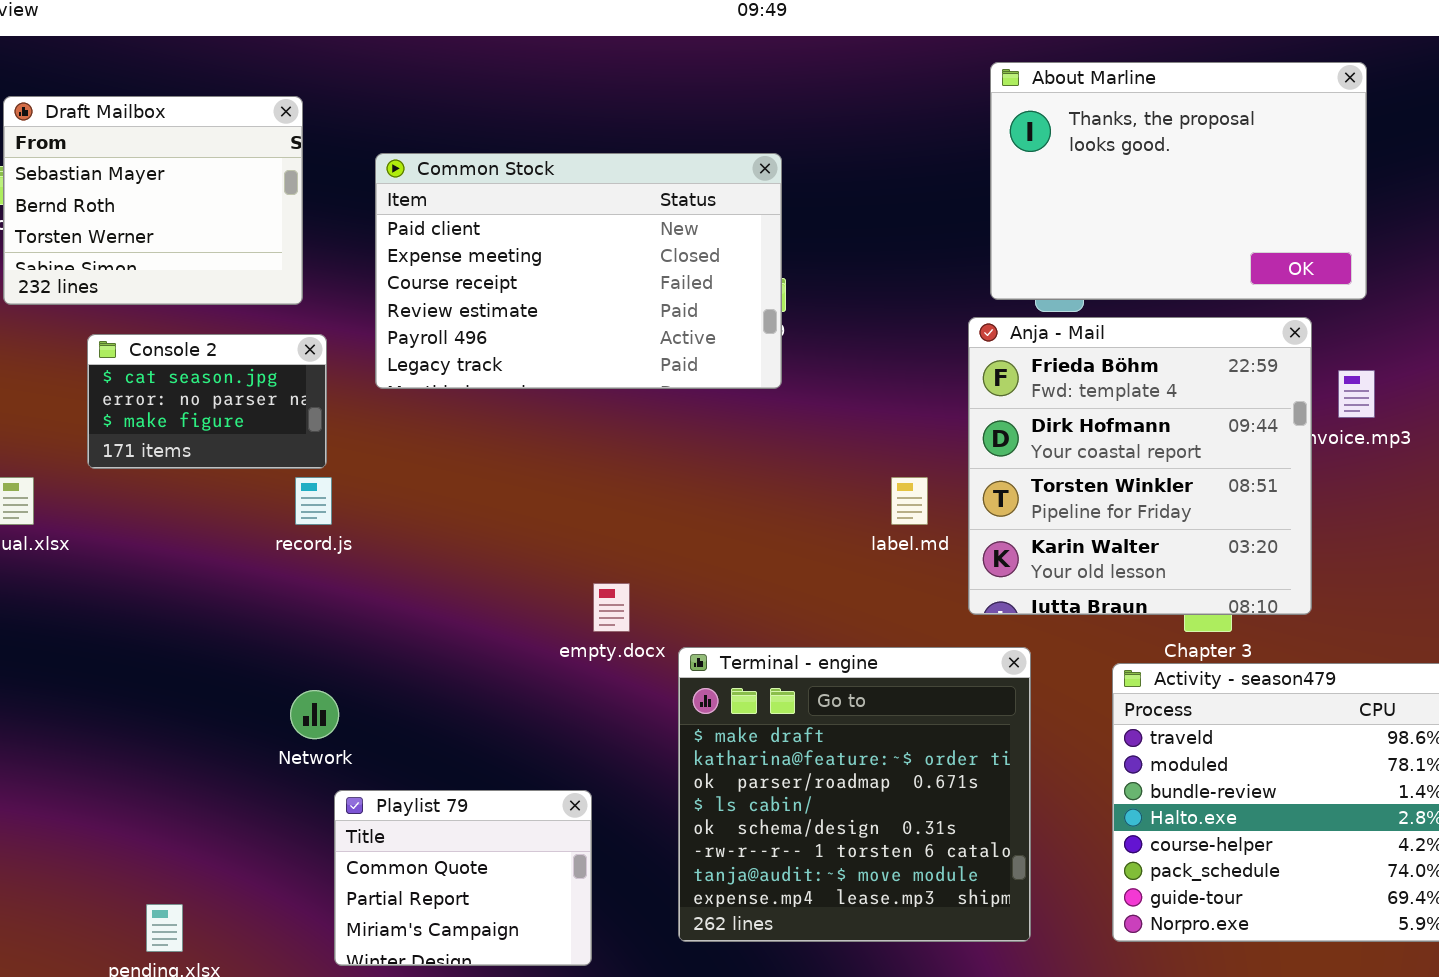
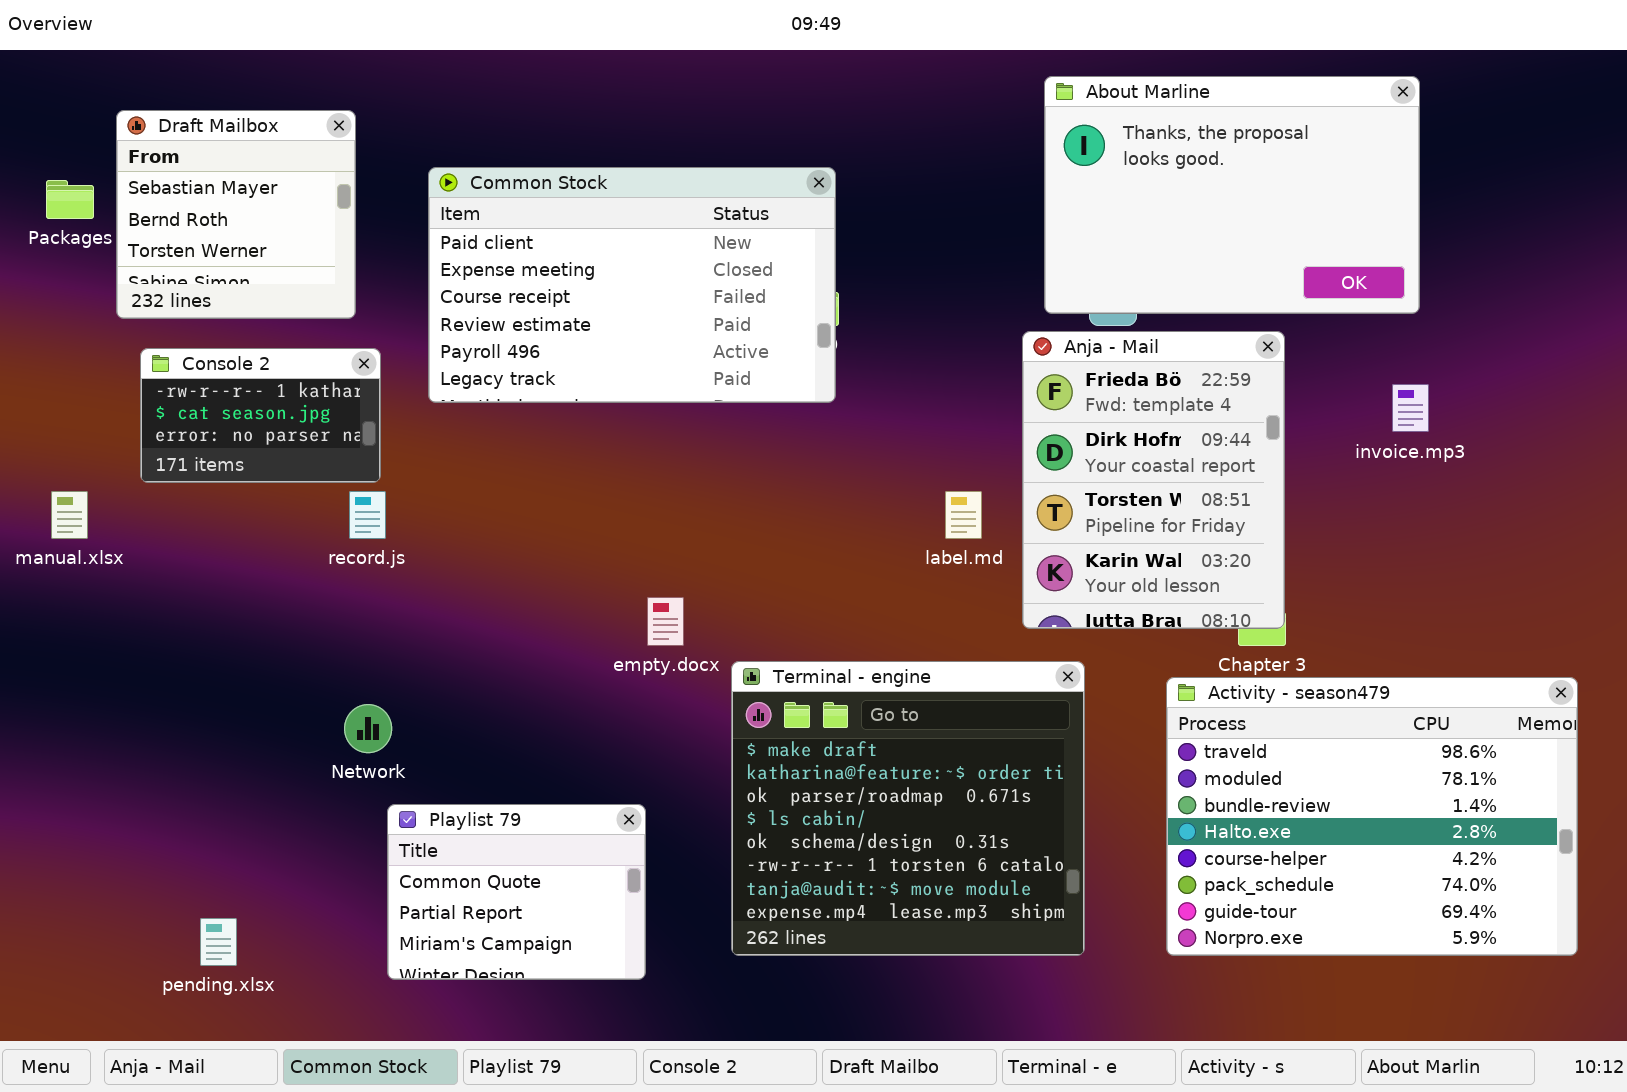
Draft Mailbox: [3,96,303,305] -> [116,110,356,319], resized
Anja - Mail: [968,317,1312,615] -> [1022,331,1285,629], resized
Console 2: [87,334,327,469] -> [140,348,381,483], scrolled up 1 row

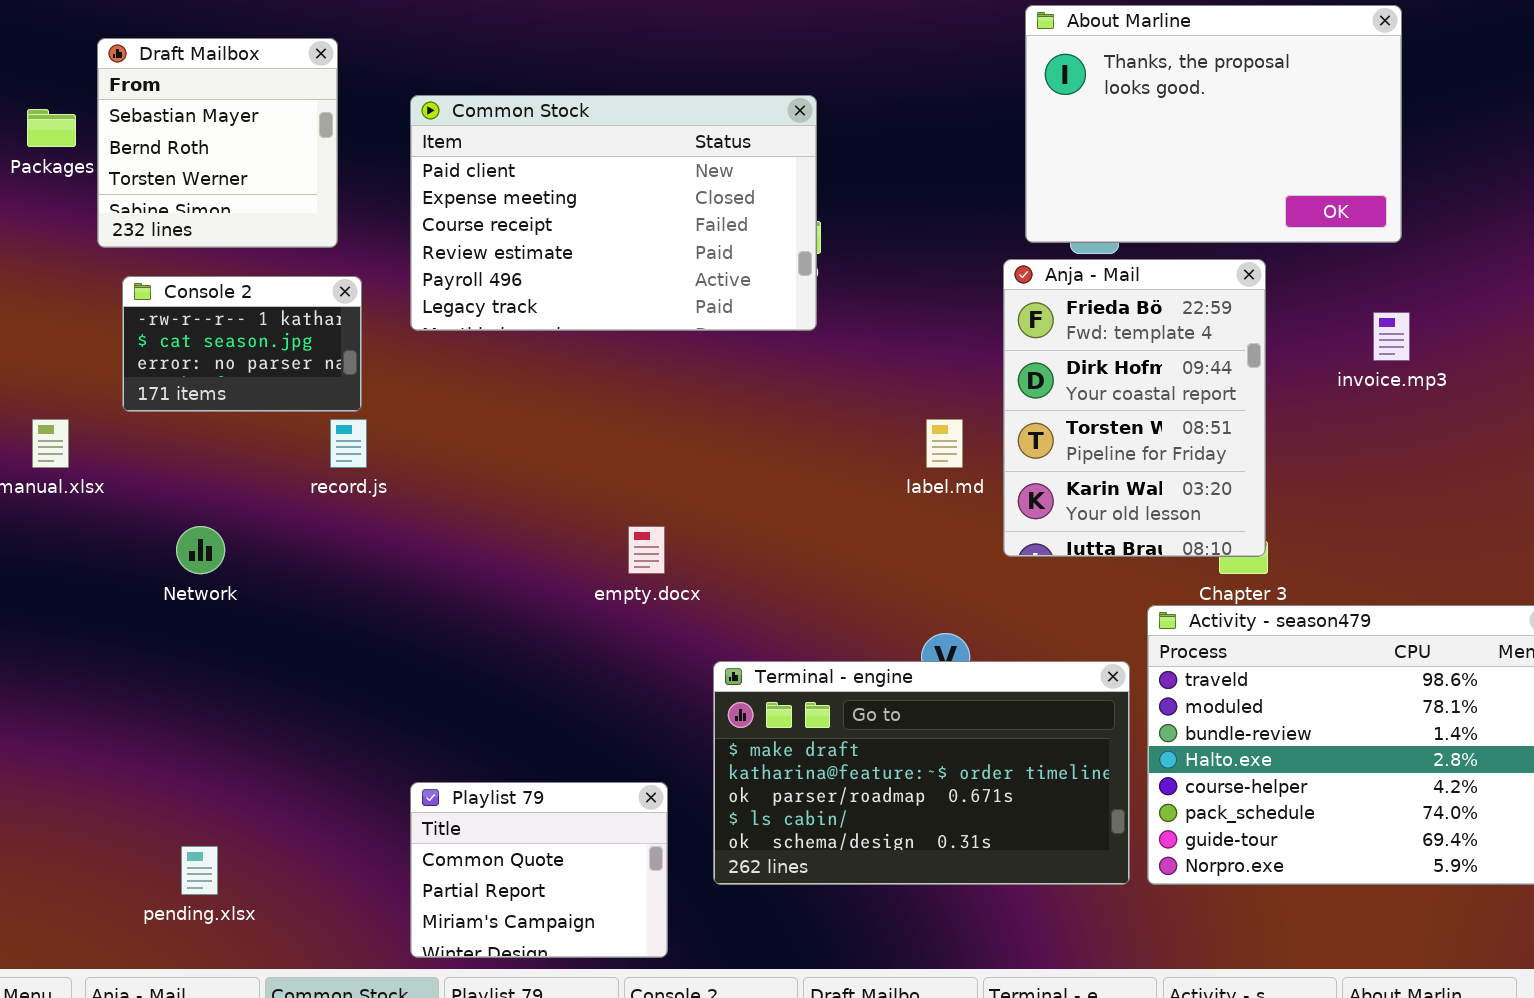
Terminal - engine: [731,661,1085,956] -> [713,661,1130,885], resized
Network: [344,704,392,753] -> [176,526,225,574], moved
Playlist 79: [387,804,646,980] -> [410,782,668,958], moved

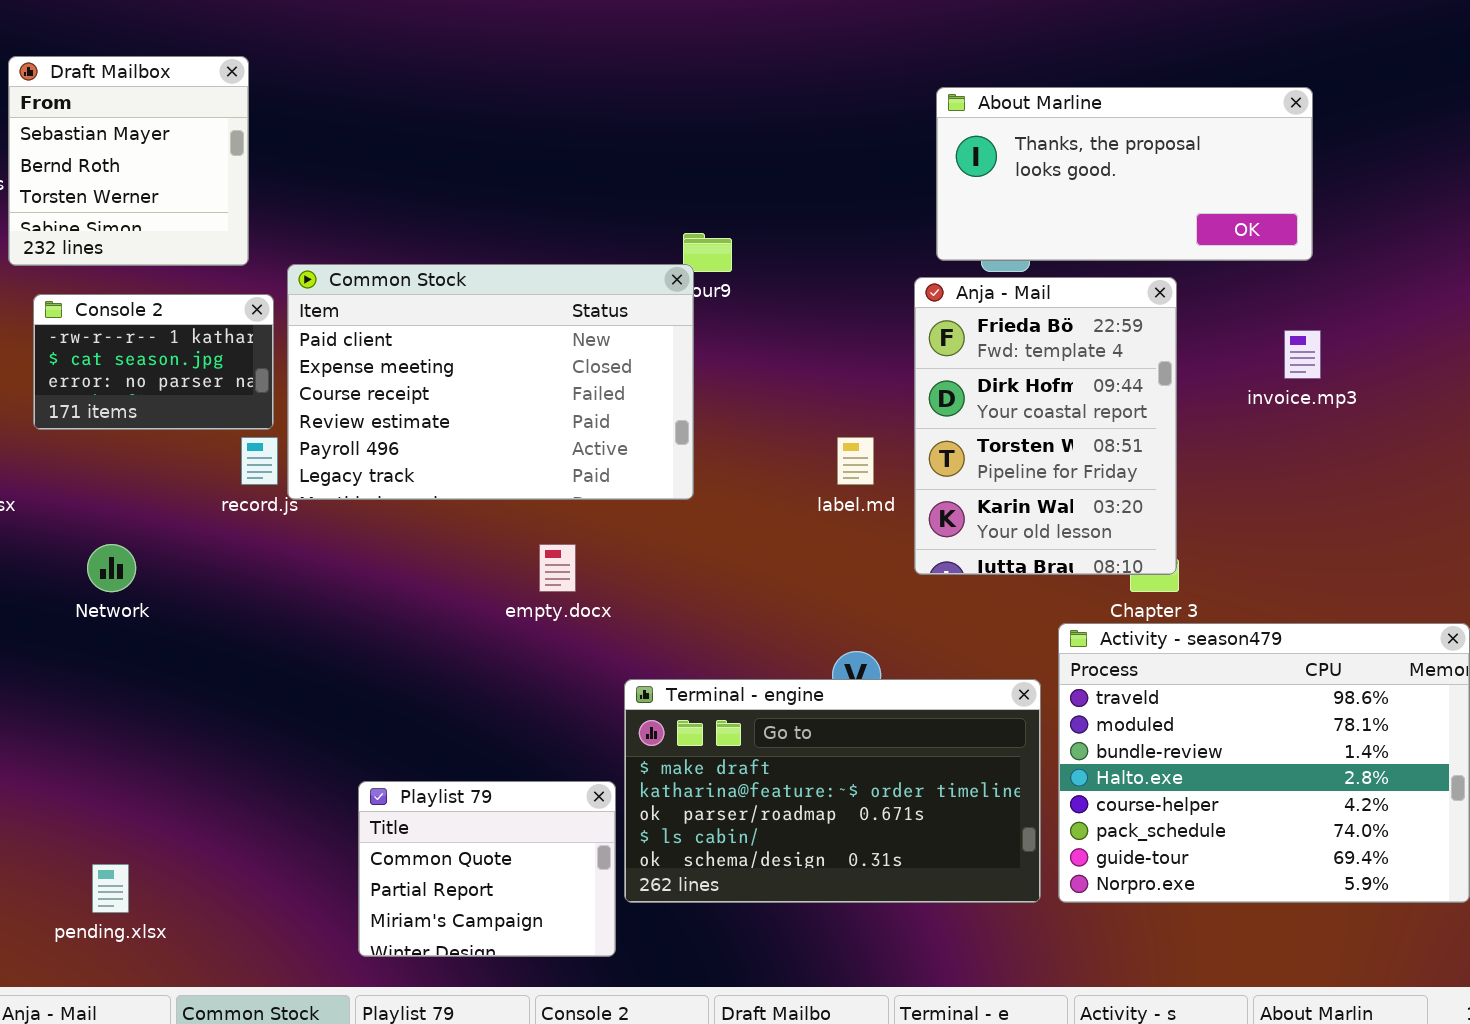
About Marline: [1025,5,1402,243] -> [936,87,1313,261], resized
Common Stock: [410,95,817,331] -> [287,264,694,500], moved
Playlist 79: [410,782,668,958] -> [358,781,616,957], moved

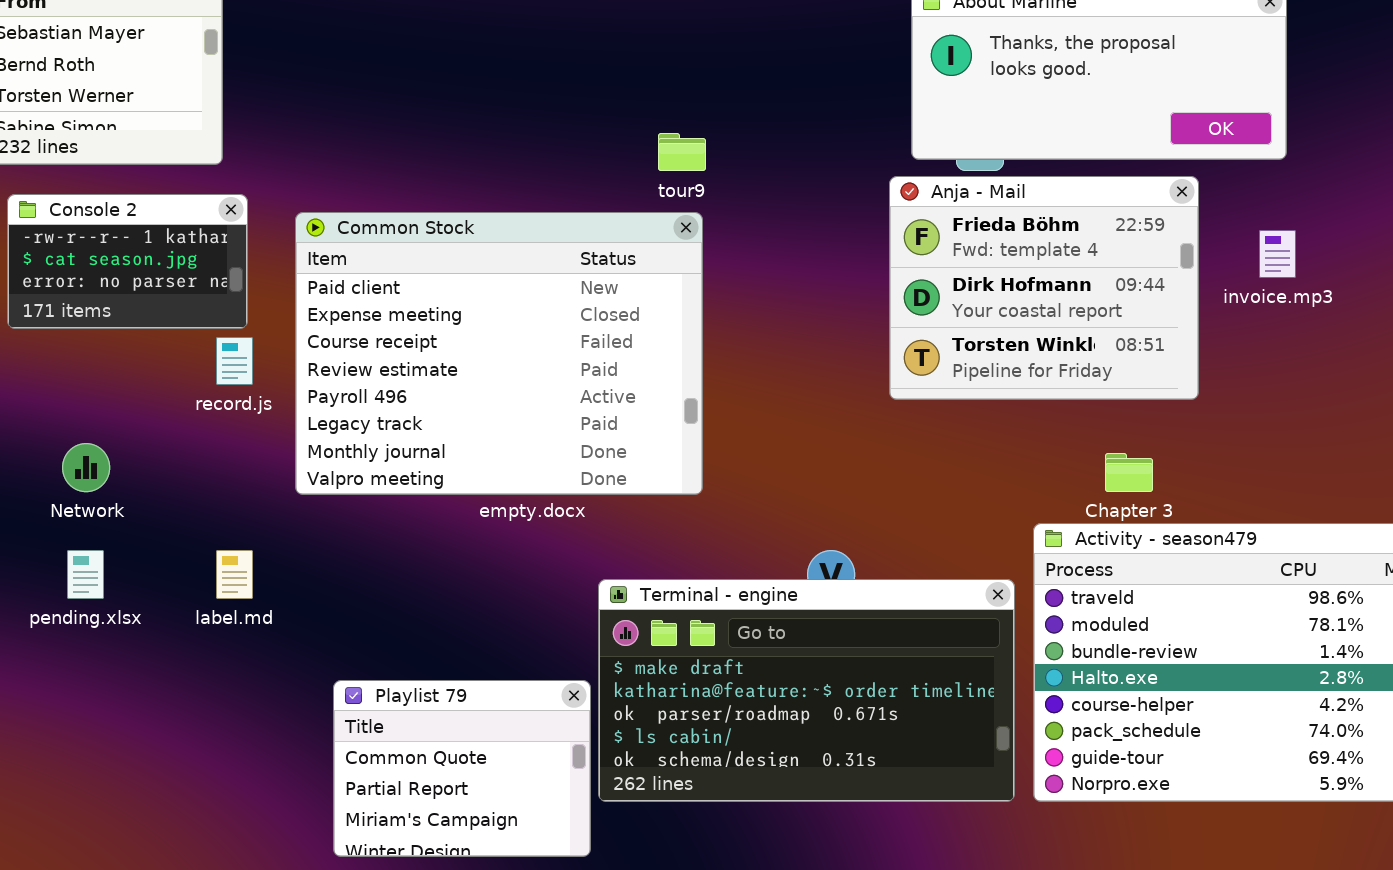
Common Stock: [287,264,694,500] -> [295,212,703,495], moved, resized
Anja - Mail: [914,277,1177,575] -> [889,176,1199,400], resized
label.md: [837,437,874,485] -> [216,550,253,599], moved
pending.xlsx: [92,864,129,913] -> [67,550,104,599], moved

